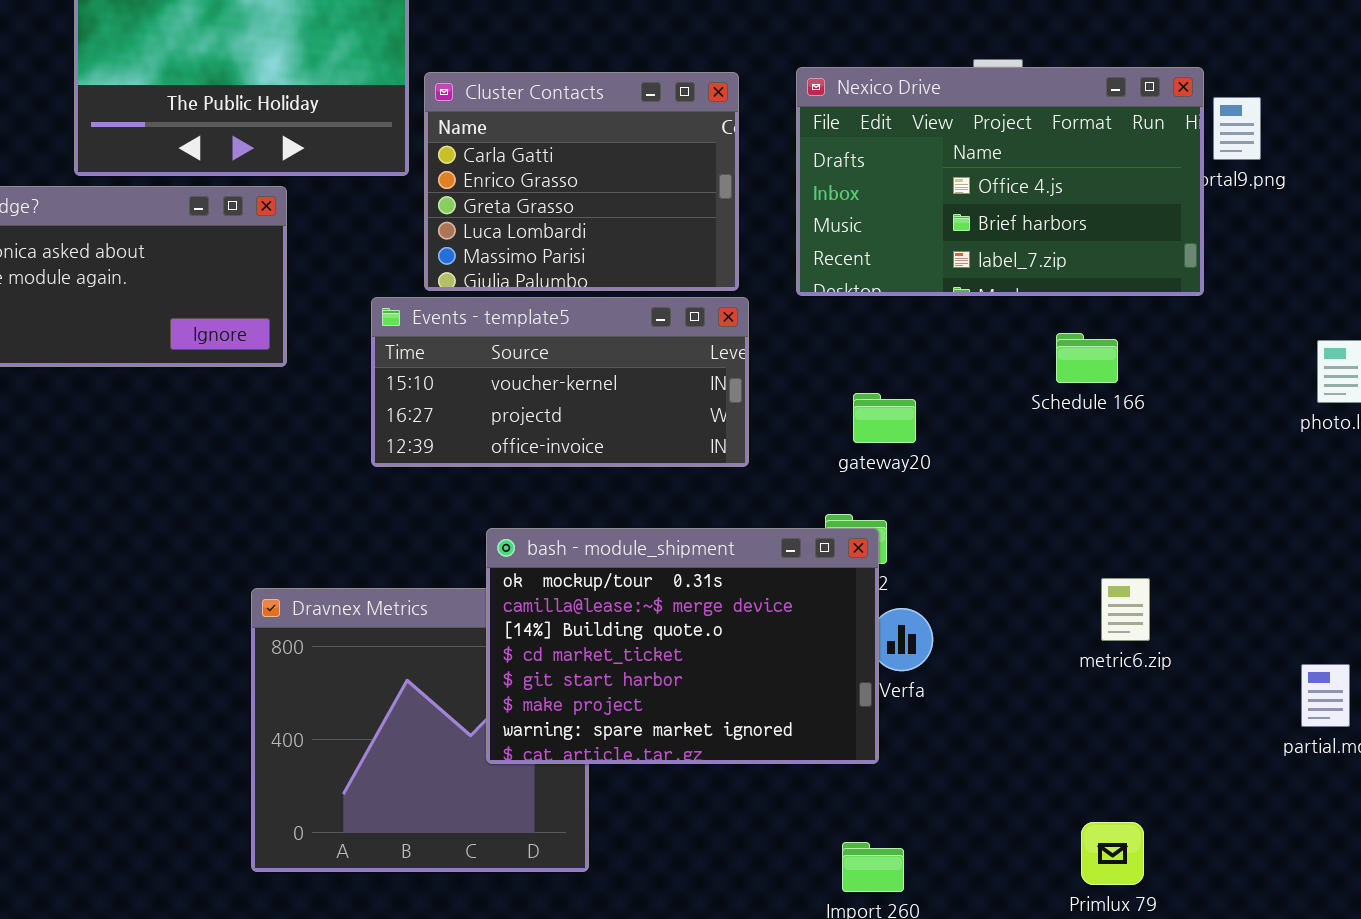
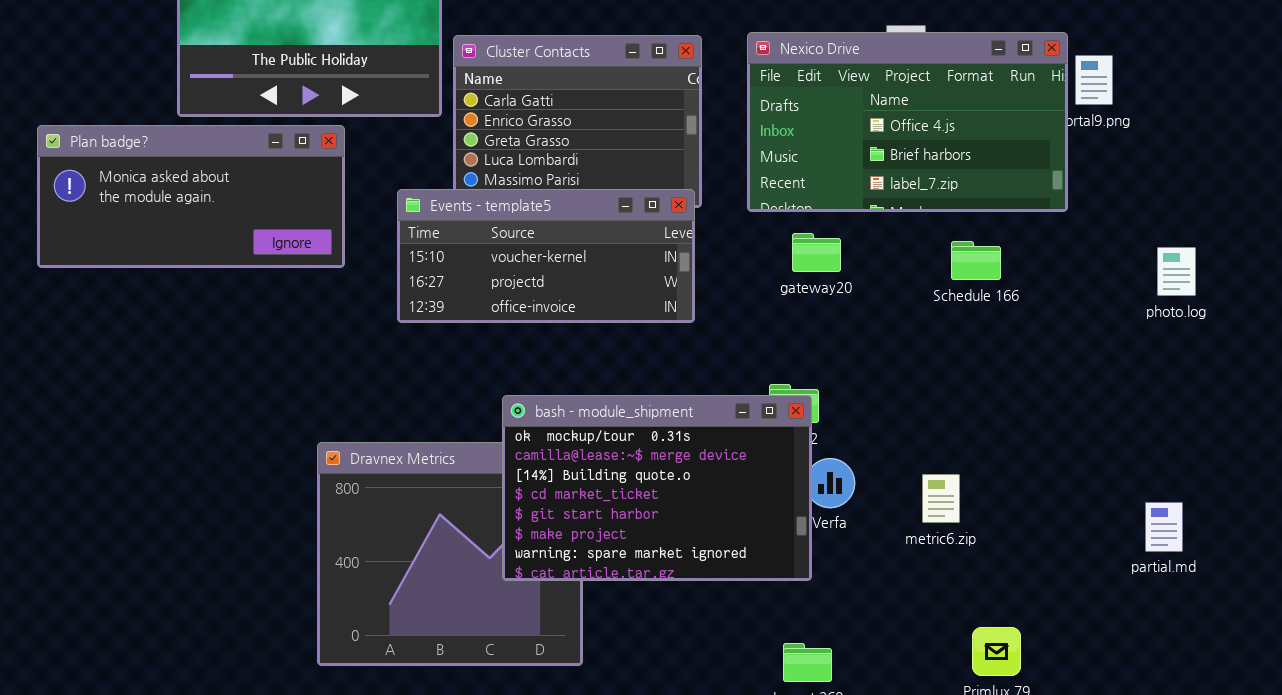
Events - template5: [371,297,749,467] -> [397,189,695,323], moved
gateway20: [853,393,916,443] -> [792,233,841,272], moved
metric6.zip: [1101,578,1150,641] -> [922,474,960,523], moved

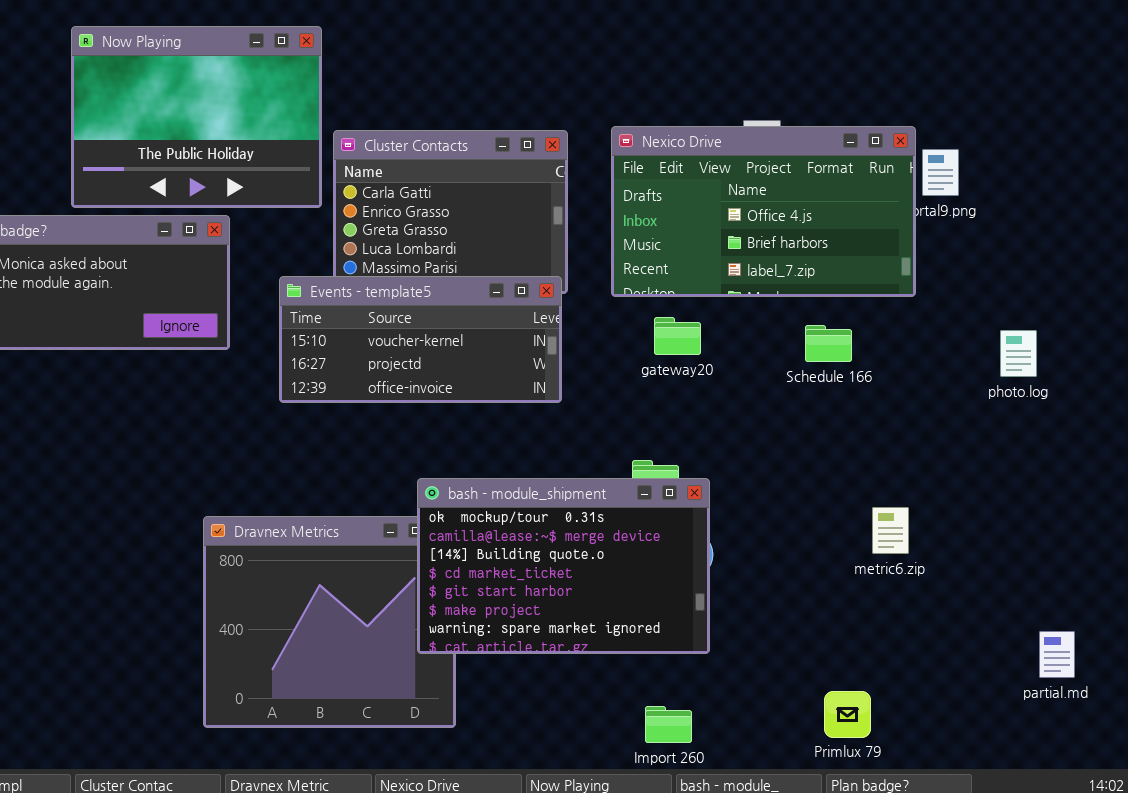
bash - module_shipment: [502,395,812,581] -> [417,478,710,654], moved
metric6.zip: [922,474,960,523] -> [872,507,909,554], moved
partial.md: [1145,502,1183,552] -> [1039,631,1075,678], moved

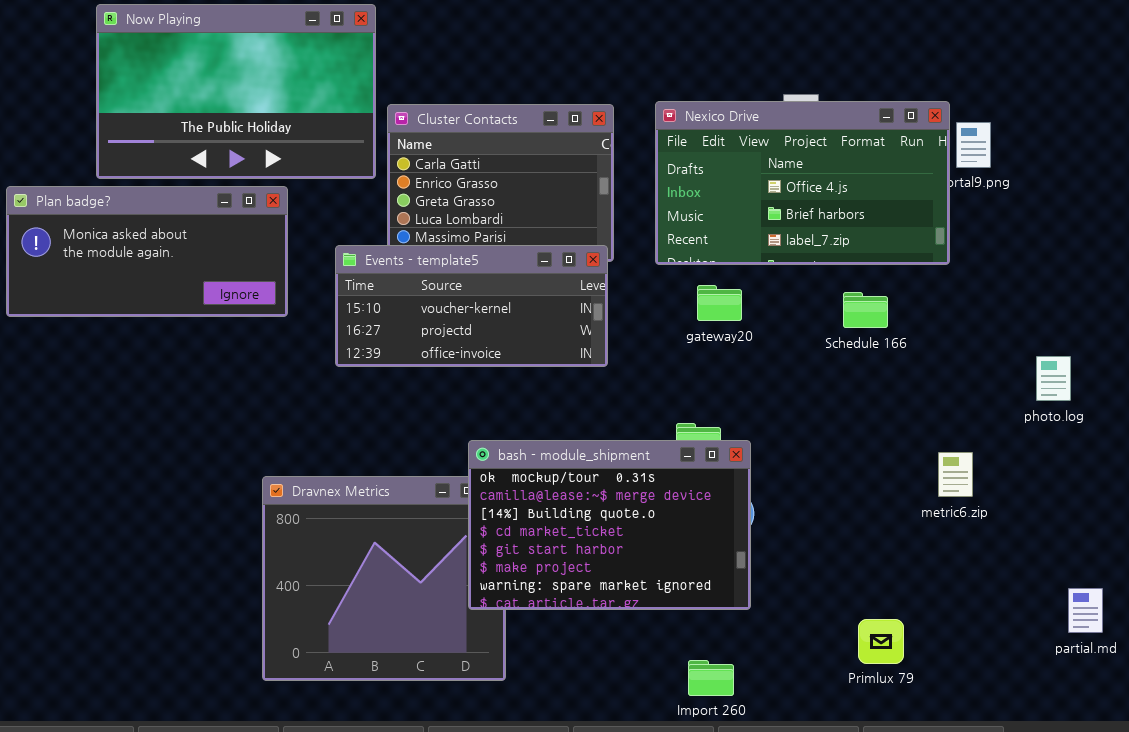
Now Playing: [71,26,322,208] -> [96,4,376,179], resized
photo.log: [1000,330,1037,377] -> [1036,356,1071,401], moved
metric6.zip: [872,507,909,554] -> [938,452,973,497], moved
Primlux 79: [824,691,871,738] -> [858,619,904,664], moved

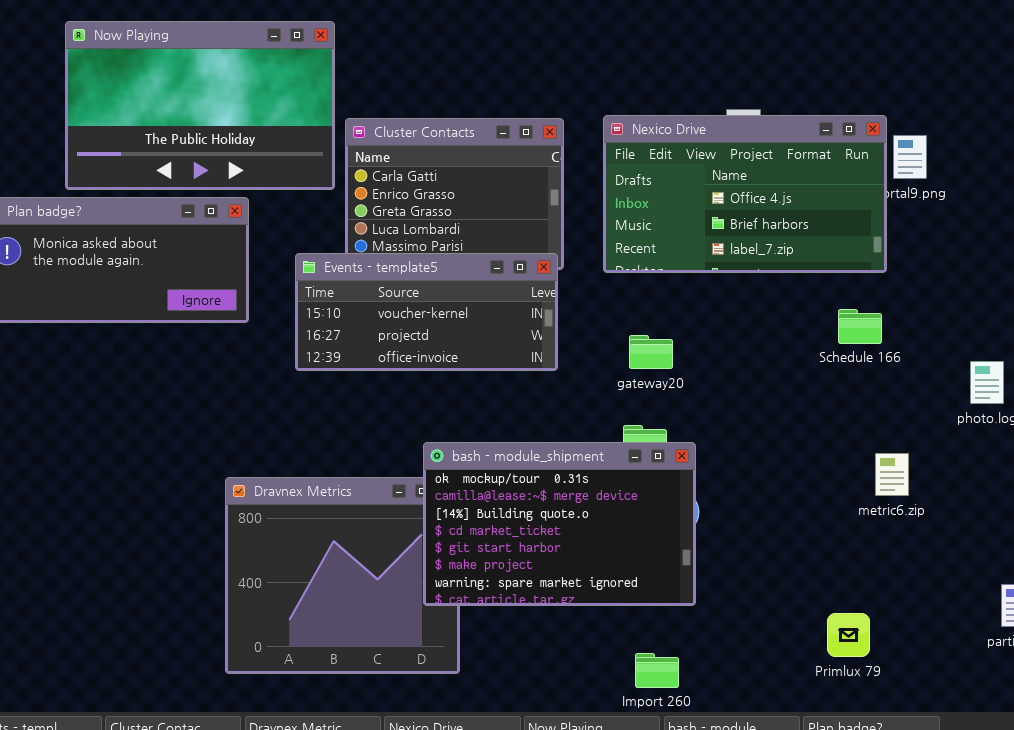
gateway20: [697,285,742,321] -> [629,335,673,369], moved
Schedule 166: [843,292,888,328] -> [838,309,882,344], moved
Primlux 79: [858,619,904,664] -> [827,613,870,657], moved

